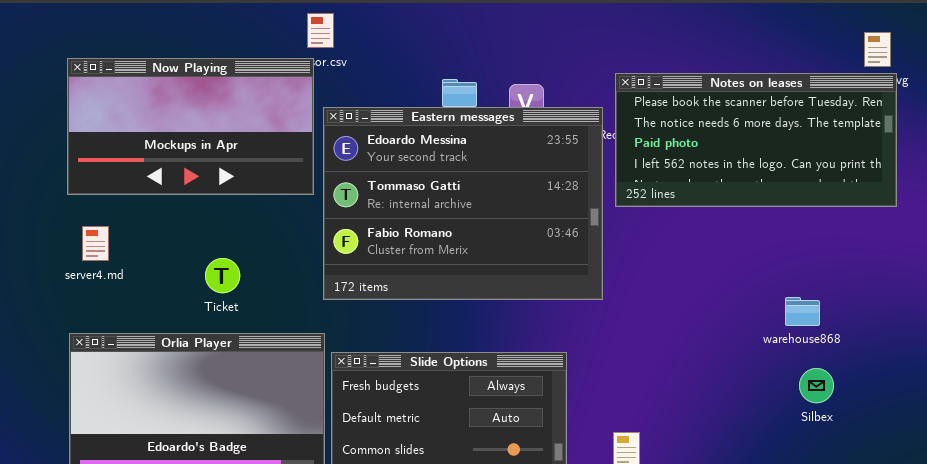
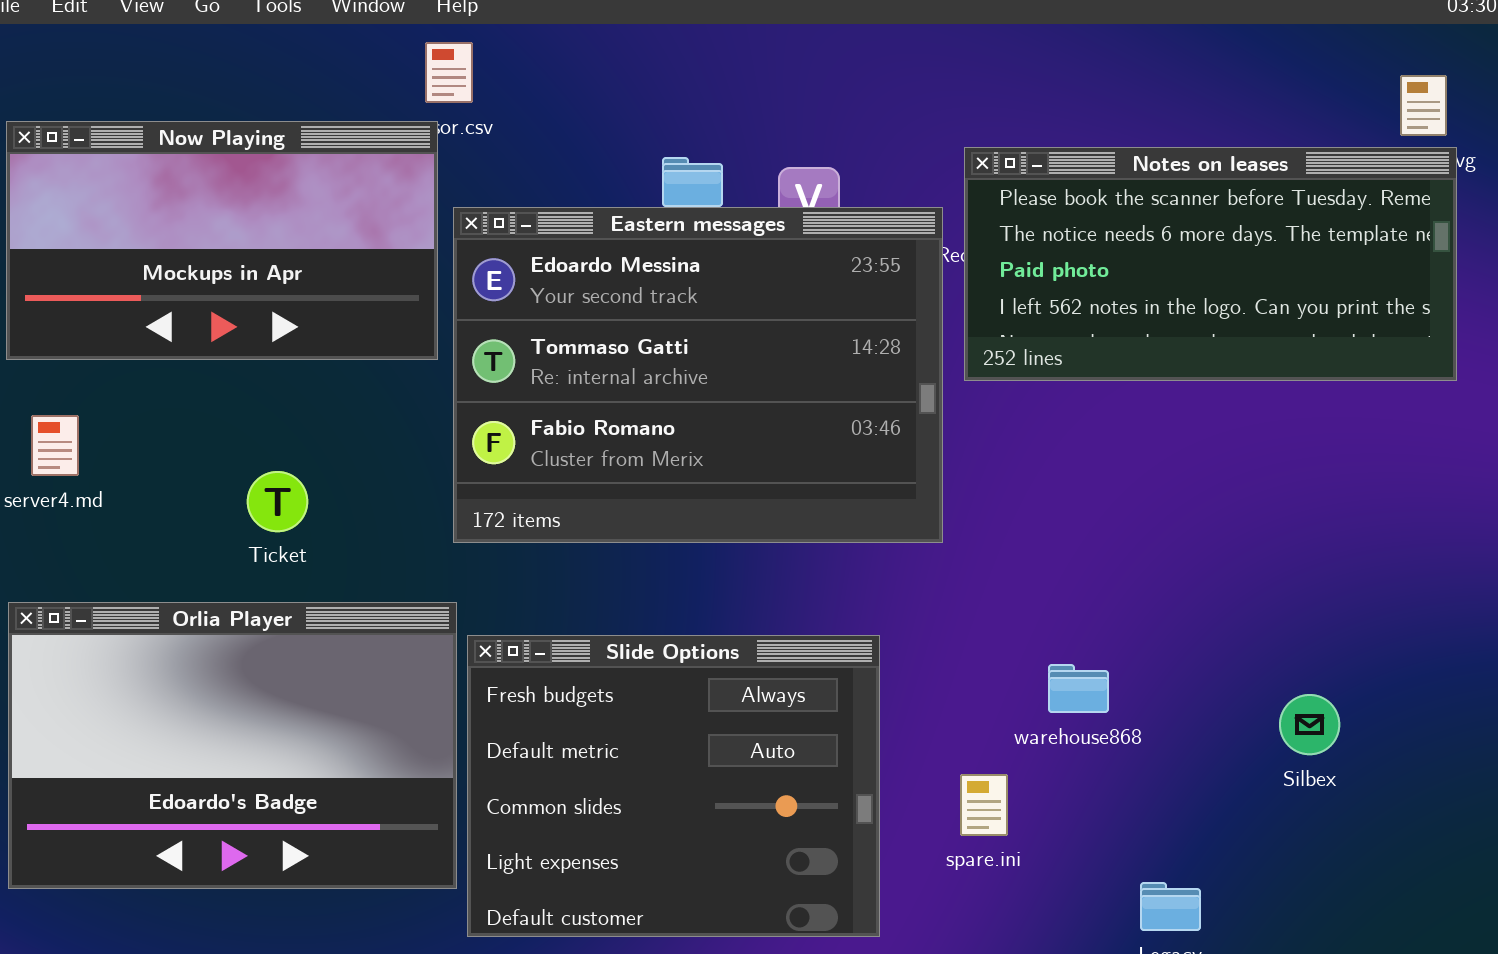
warehouse868: [785,297,820,326] -> [1048,664,1109,713], moved
Silbex: [799,368,834,403] -> [1279,694,1340,755], moved

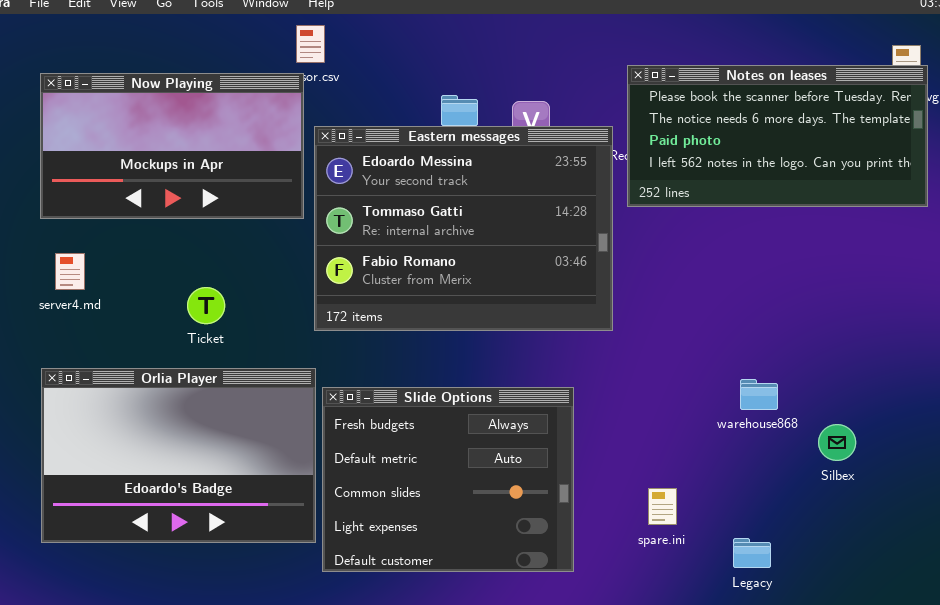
Notes on leases: [964,147,1457,381] -> [627,65,928,207], moved
warehouse868: [1048,664,1109,713] -> [740,379,778,410], moved
spare.ini: [960,774,1008,836] -> [648,488,677,525], moved

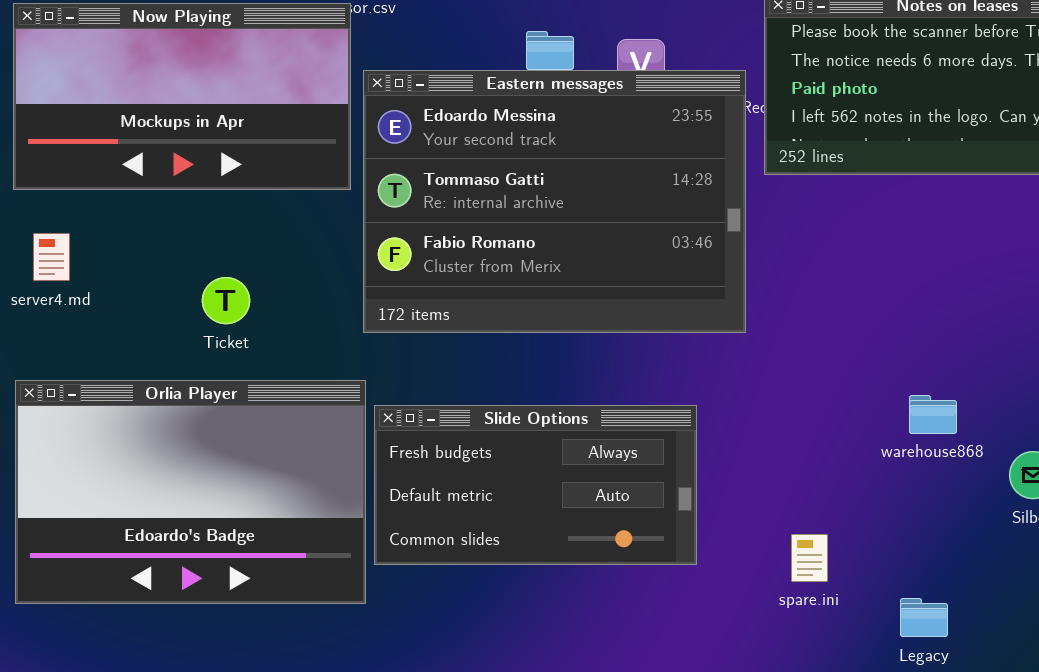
Slide Options: [322,387,574,572] -> [374,405,697,565], resized

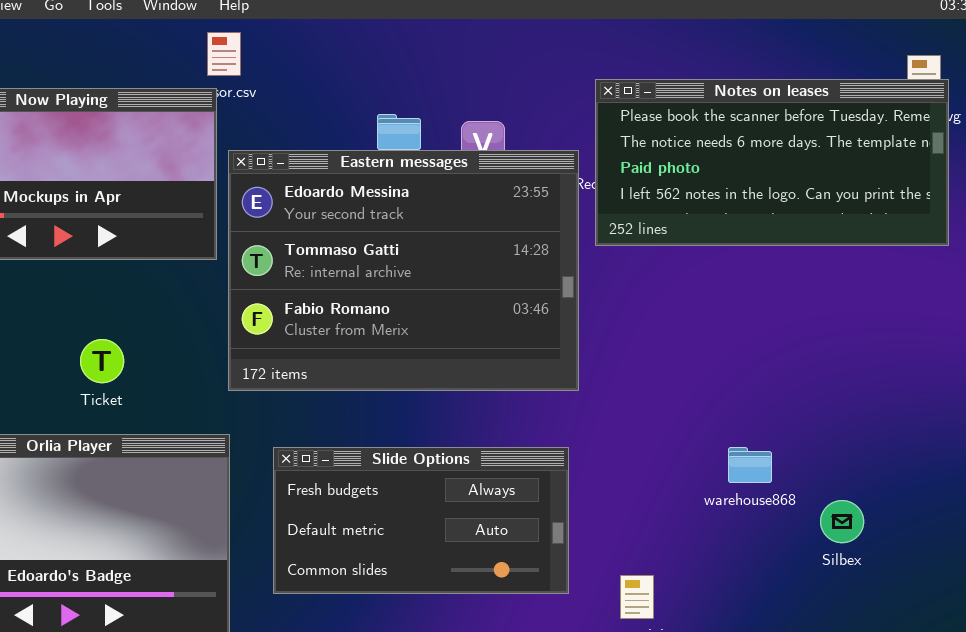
Slide Options: [374,405,697,565] -> [273,447,569,594], moved

